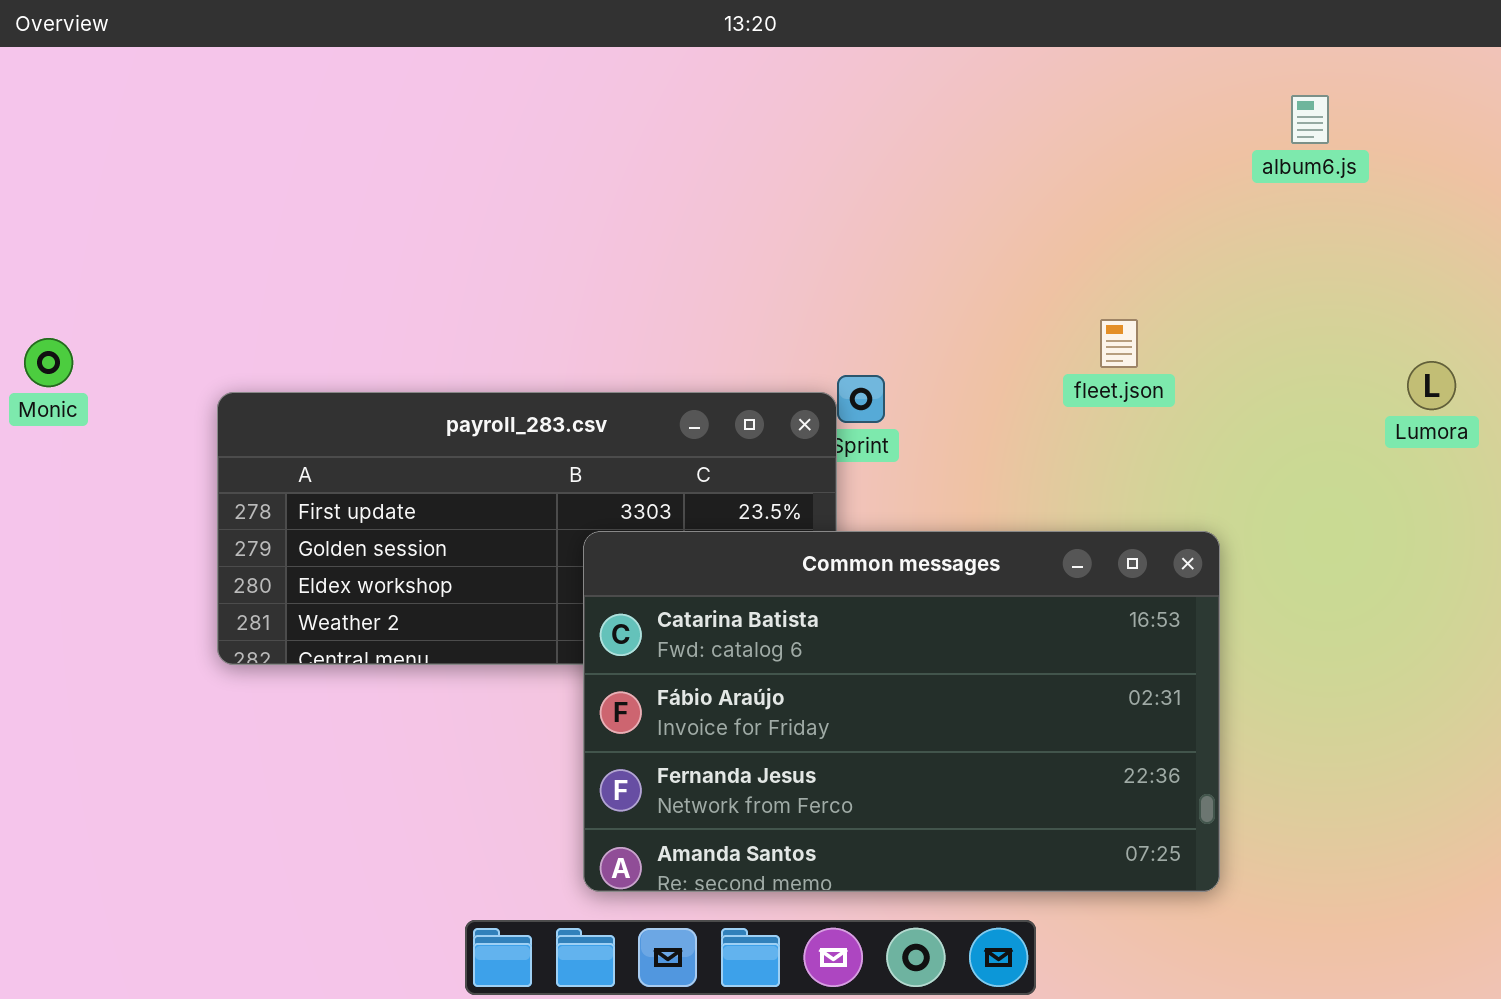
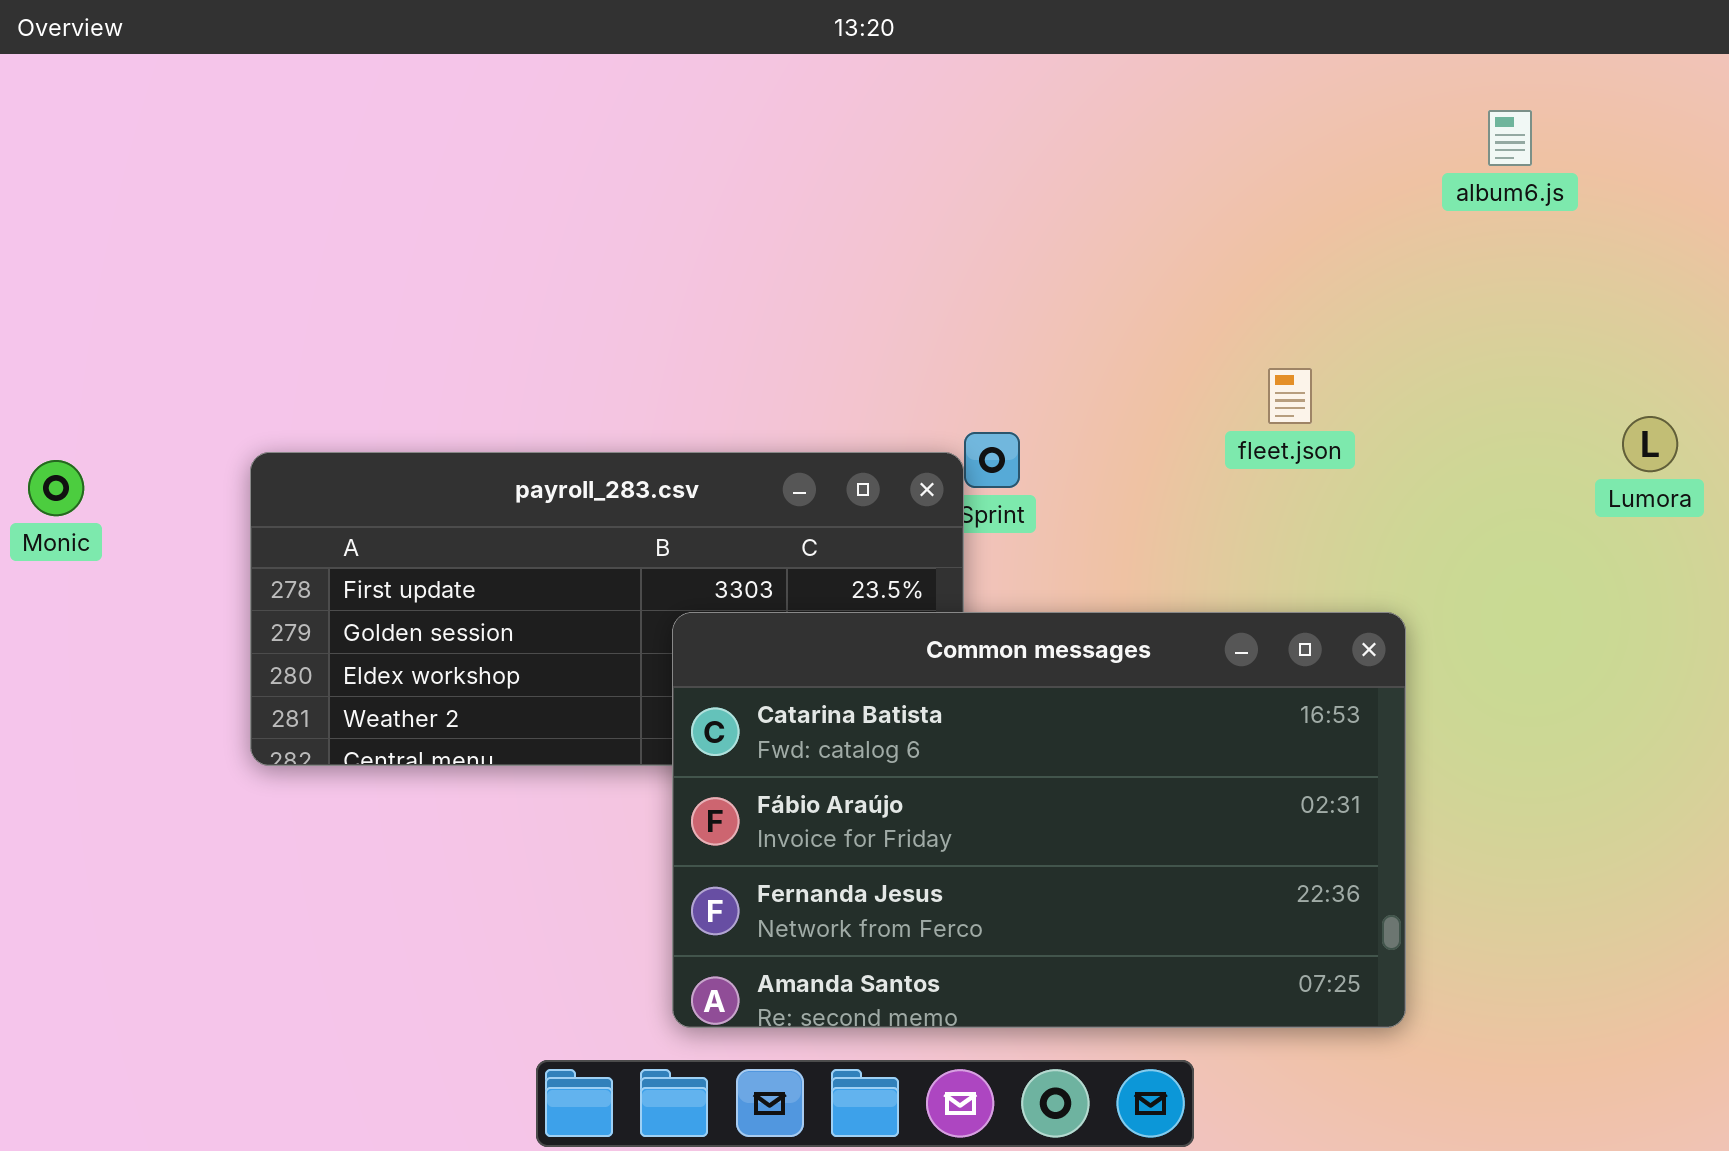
Monic: [24,338,73,387] -> [28,460,84,516], moved

